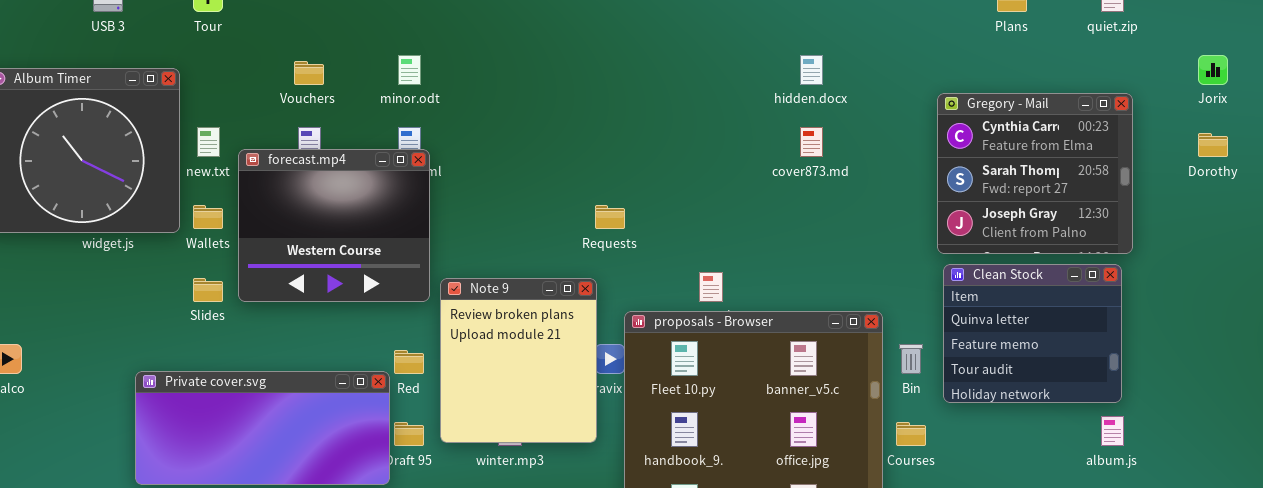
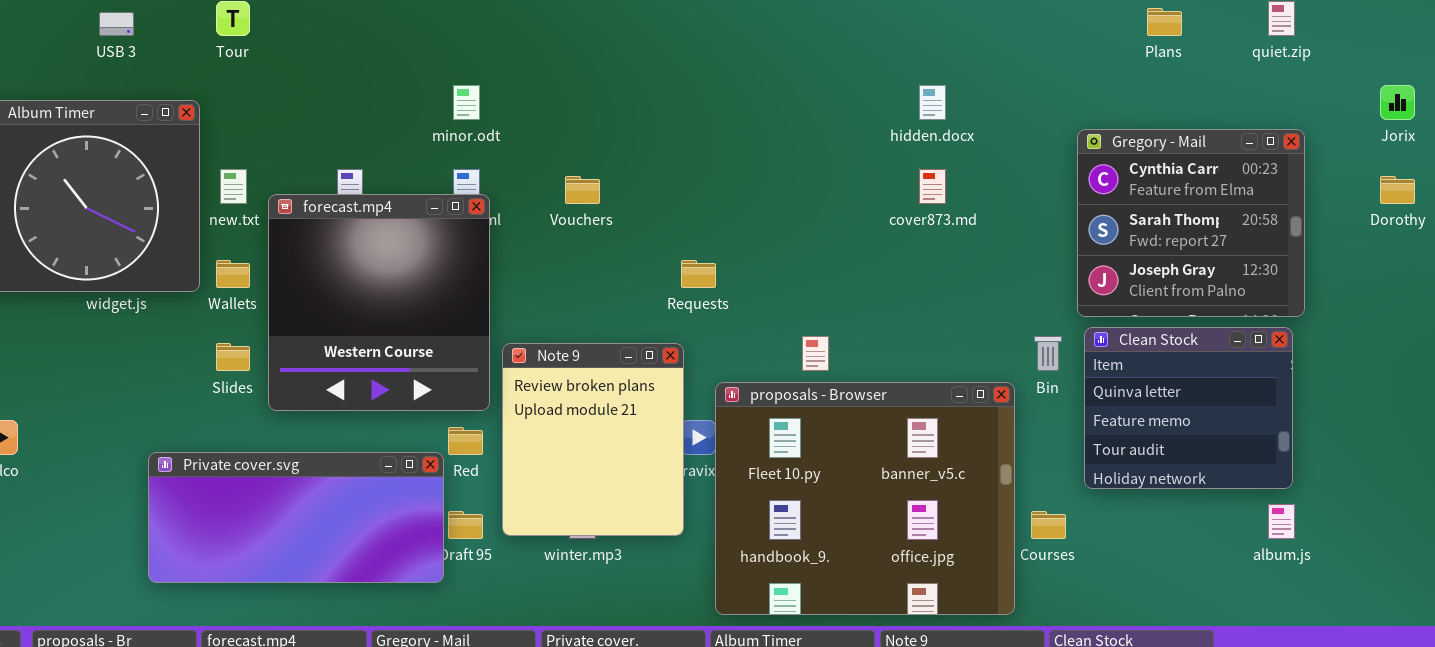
Vouchers: [294,61,324,85] -> [565,176,600,204], moved
forecast.mp4: [238,149,430,302] -> [268,194,490,411], resized
Bin: [899,344,923,374] -> [1034,336,1062,371], moved

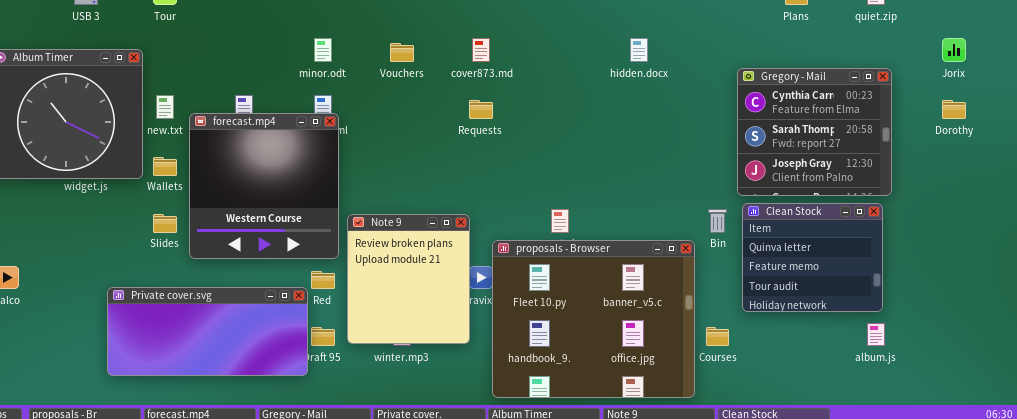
cover873.md: [919,169,946,204] -> [472,38,490,62], moved
Vouchers: [565,176,600,204] -> [390,43,414,62], moved
Requests: [681,260,716,288] -> [469,100,493,119], moved

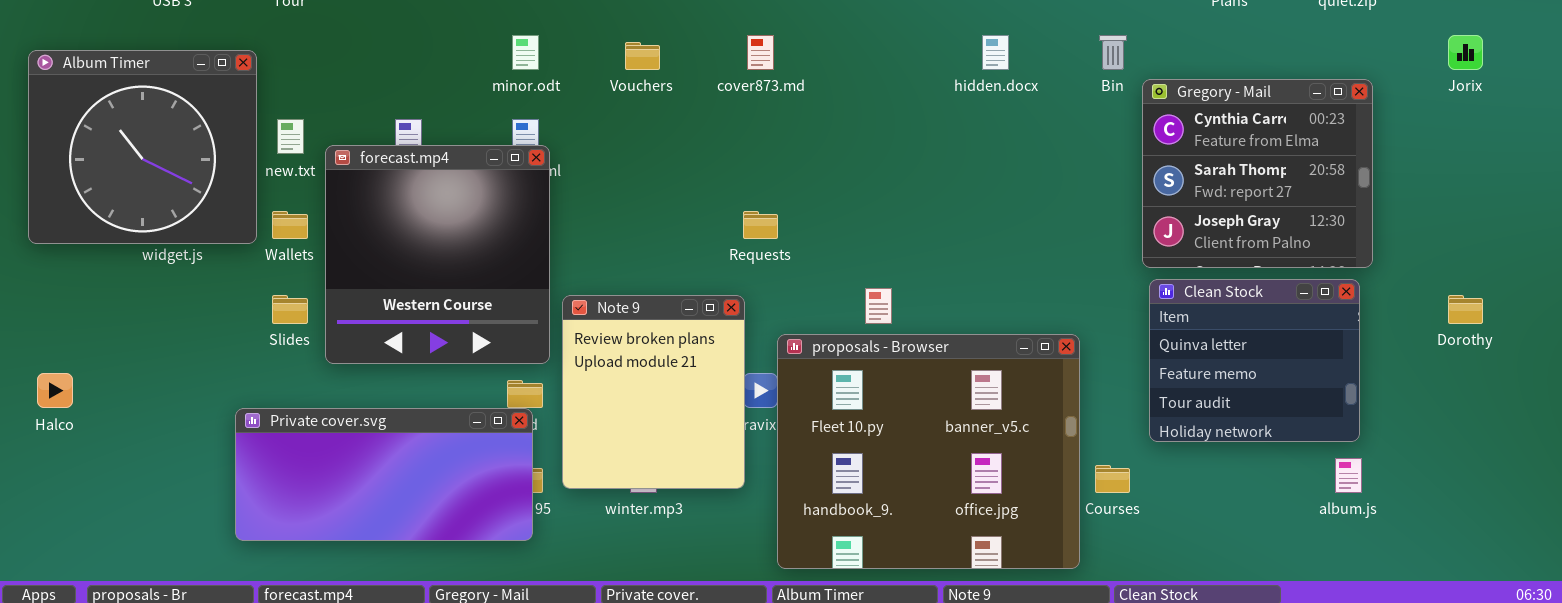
Requests: [469,100,493,119] -> [743,211,778,239], moved
Dorothy: [942,100,966,119] -> [1448,295,1483,324], moved
Bin: [708,209,727,233] -> [1099,35,1127,70], moved
Private cover.svg: [107,287,308,376] -> [235,408,533,541], moved

